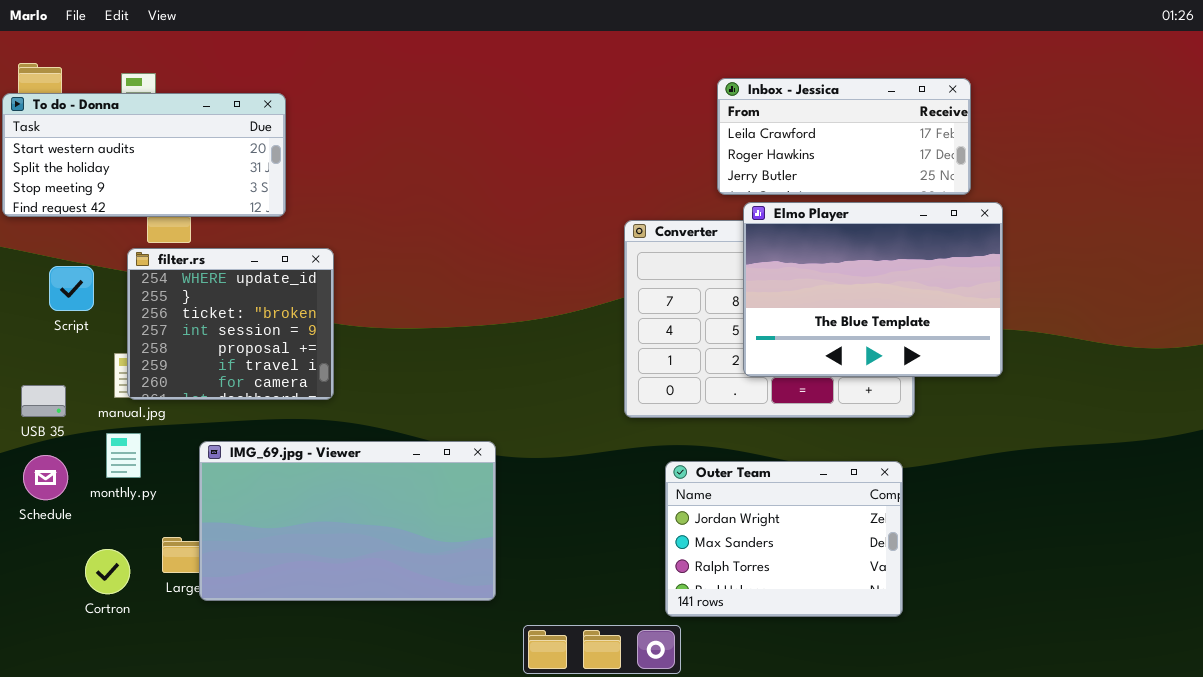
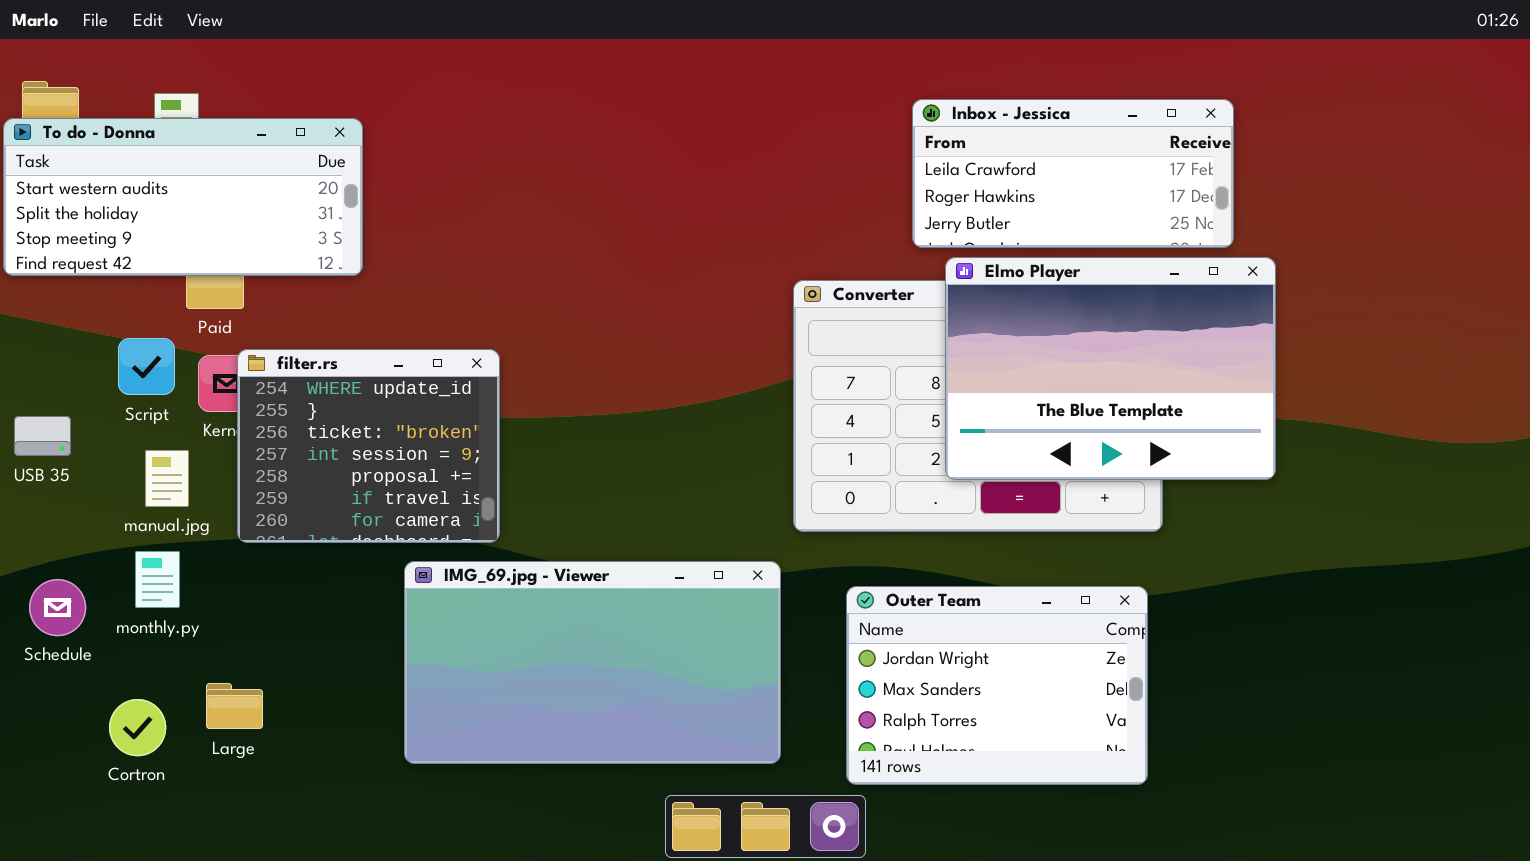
filter.rs: [127,248,334,400] -> [237,349,500,543], moved
Script: [49,266,94,311] -> [118,338,175,395], moved
USB 35: [21,385,66,417] -> [14,416,71,456], moved
IMG_69.jpg - Viewer: [199,441,496,601] -> [404,561,781,764], moved

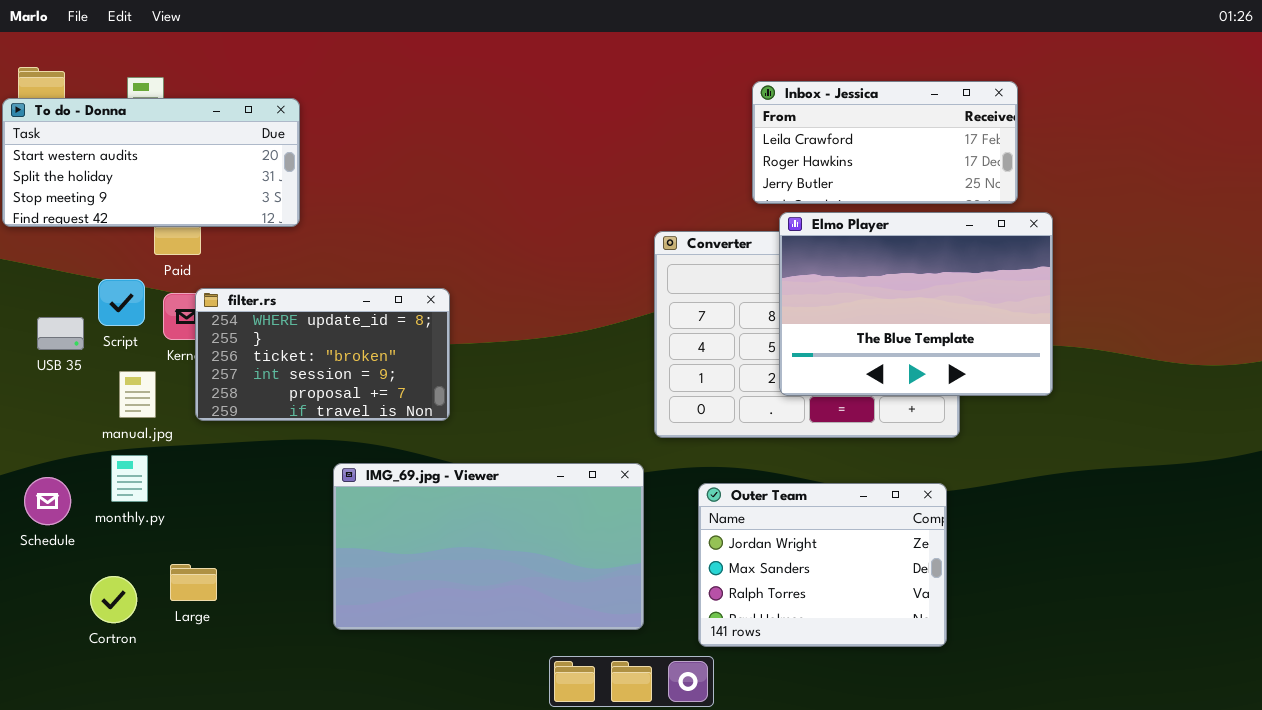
filter.rs: [237,349,500,543] -> [195,288,450,421], resized
USB 35: [14,416,71,456] -> [37,317,84,350], moved

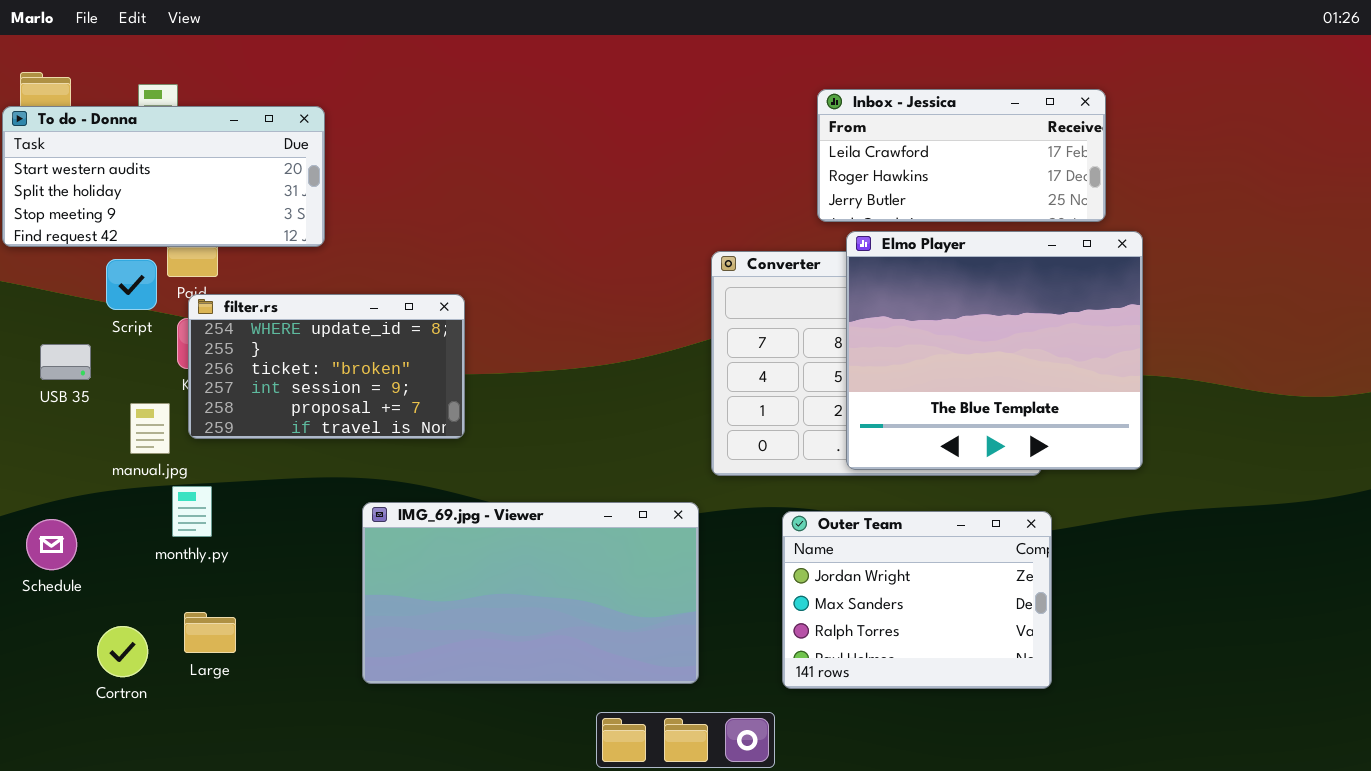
Elmo Player: [779,212,1053,396] -> [846,231,1143,470], resized
Script: [98,279,145,326] -> [106,259,157,310], moved
filter.rs: [195,288,450,421] -> [188,294,465,439], moved
monthly.py: [111,455,148,502] -> [172,486,212,537], moved
Outer Team: [698,483,947,647] -> [782,511,1052,689], moved

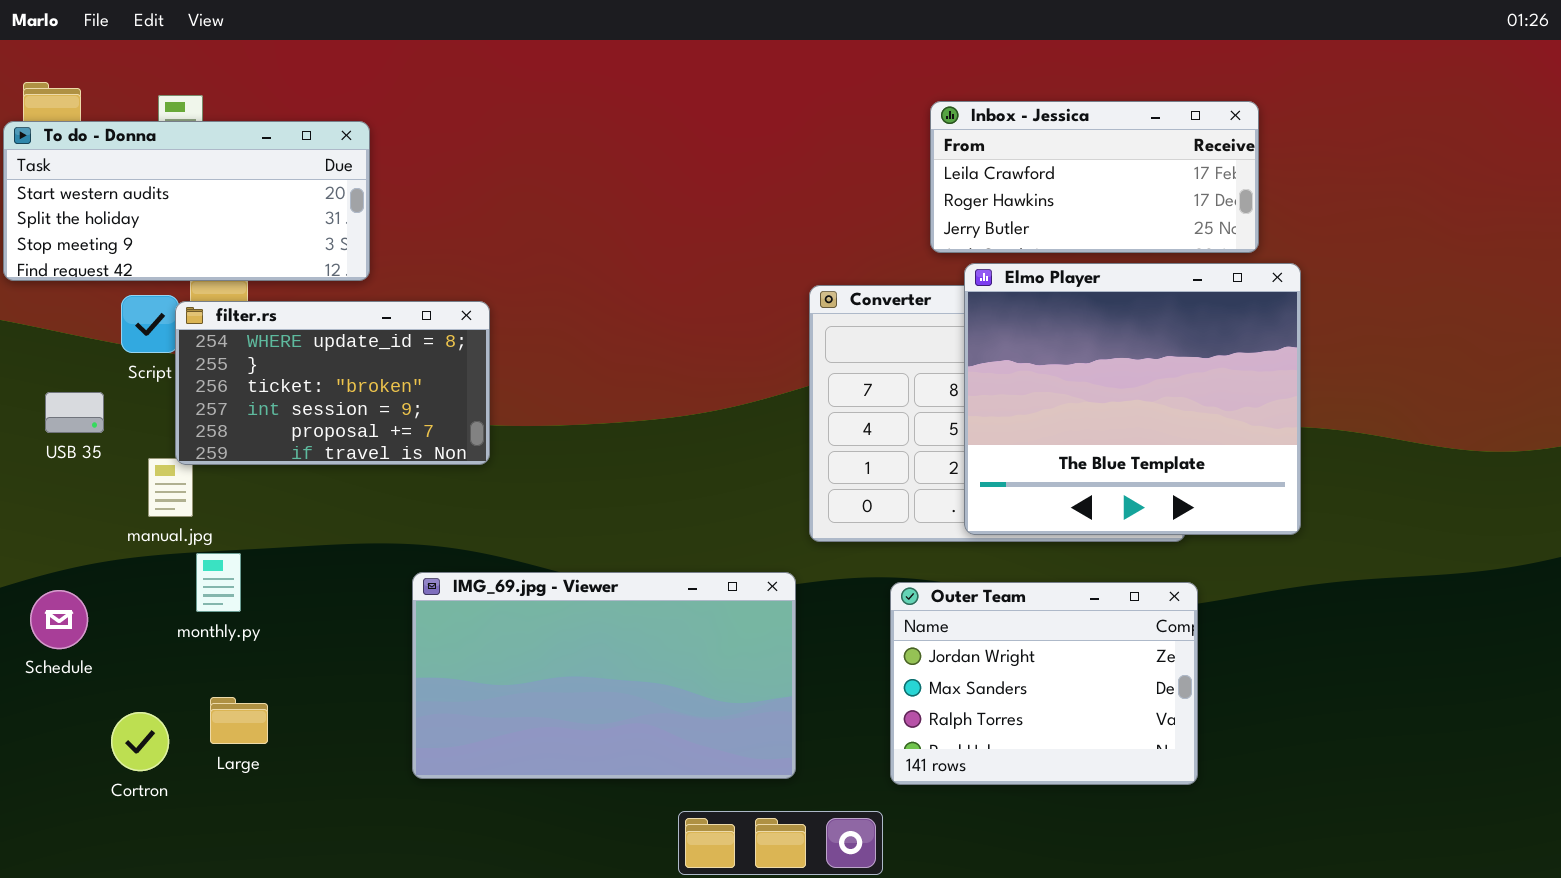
filter.rs: [188,294,465,439] -> [175,301,490,465], moved

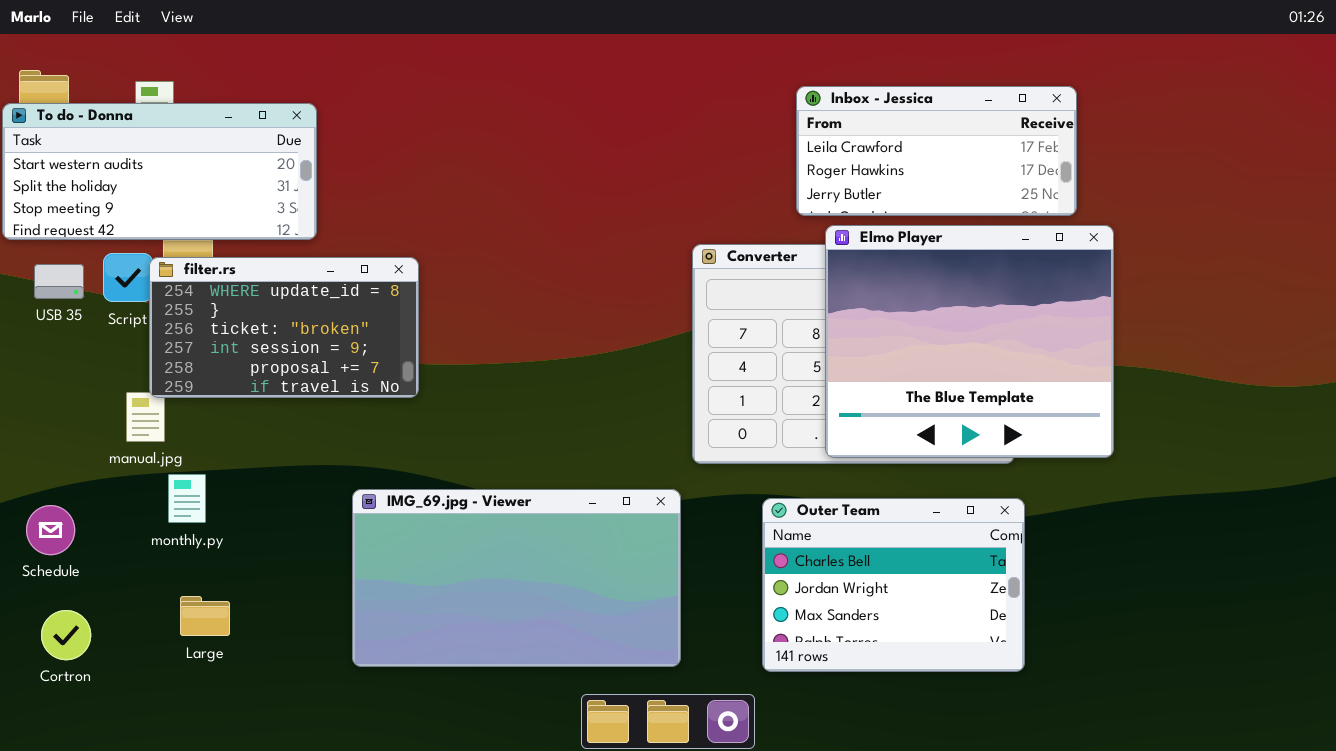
USB 35: [45,392,104,433] -> [34,264,84,299], moved
Outer Team: [890,582,1198,785] -> [762,498,1025,672], scrolled up 1 row
Cortron: [111,712,169,771] -> [41,610,91,660], moved

